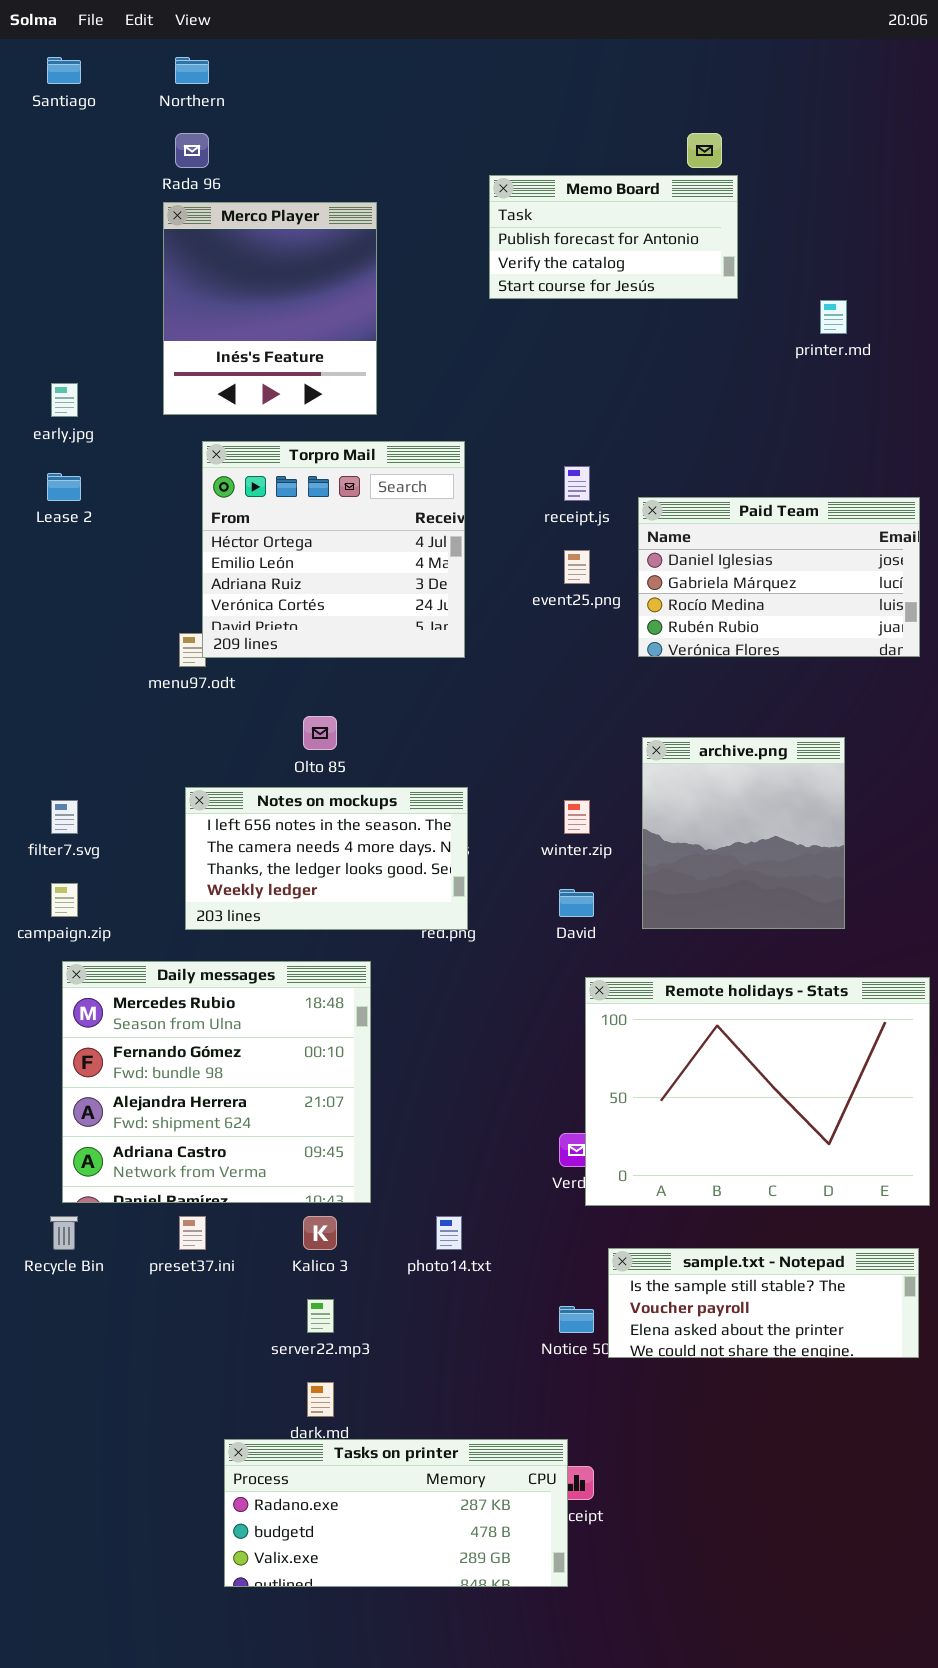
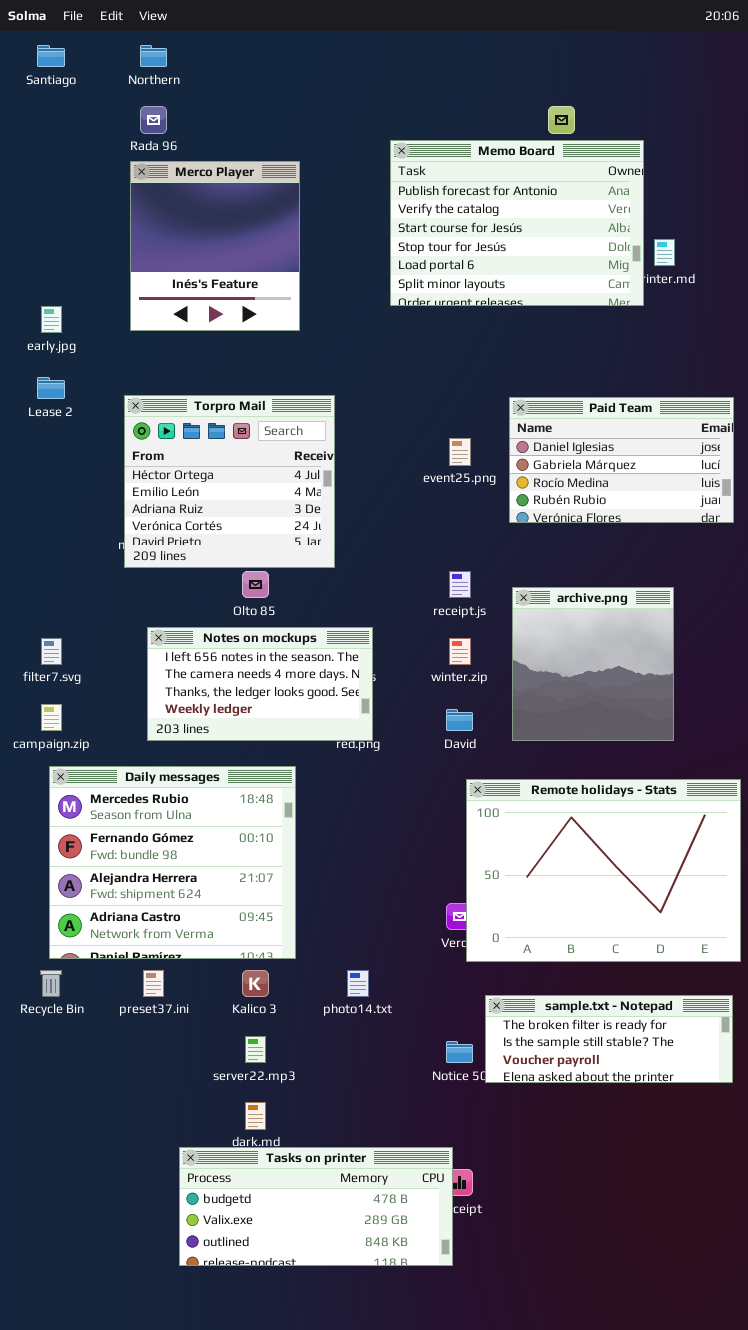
Memo Board: [489,175,738,299] -> [390,140,644,306], resized
Torpro Mail: [202,441,465,658] -> [124,395,335,568], moved
receipt.js: [564,466,590,501] -> [449,571,471,598], moved
sample.txt - Notepad: [608,1248,919,1358] -> [485,995,733,1083], scrolled up 1 row
Tasks on printer: [224,1439,568,1587] -> [179,1147,453,1266], scrolled down 1 row

